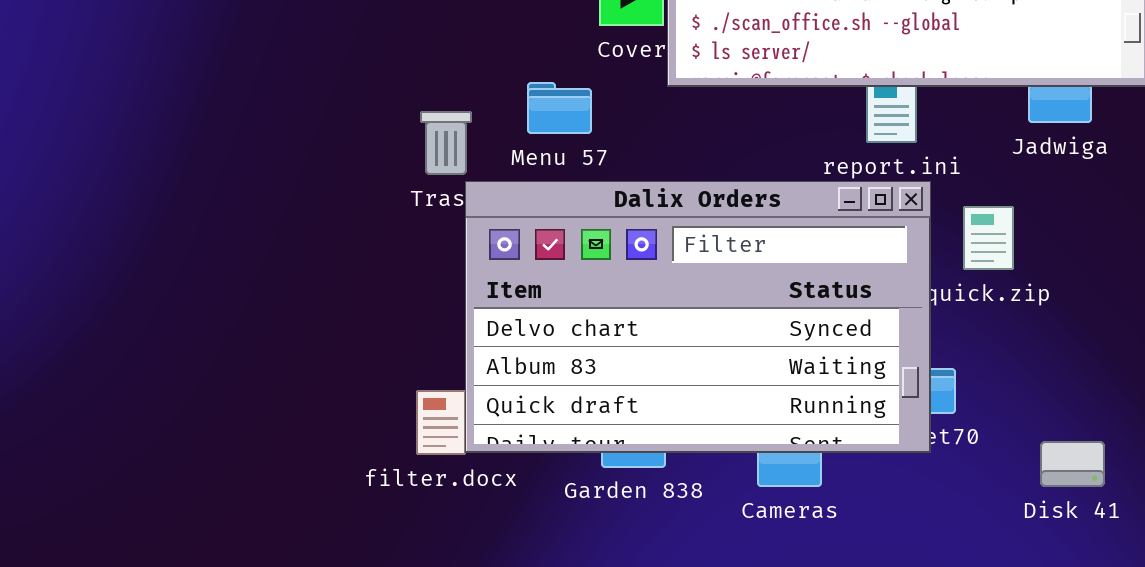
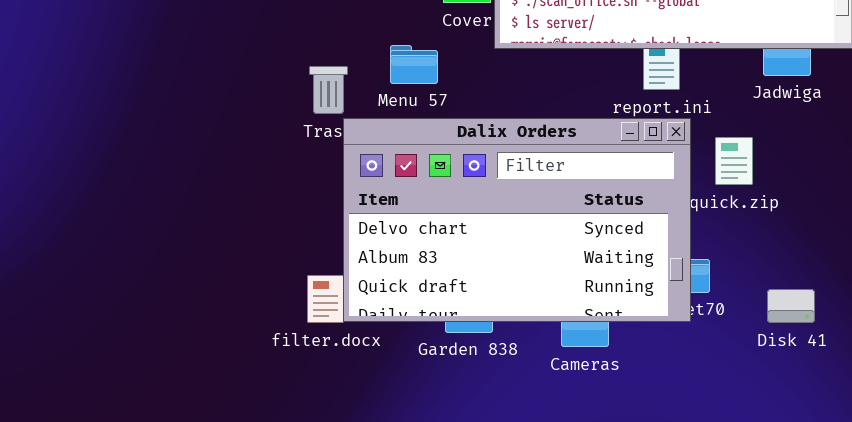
Disk 41: [1040,441,1105,487] -> [767,289,815,323], moved

